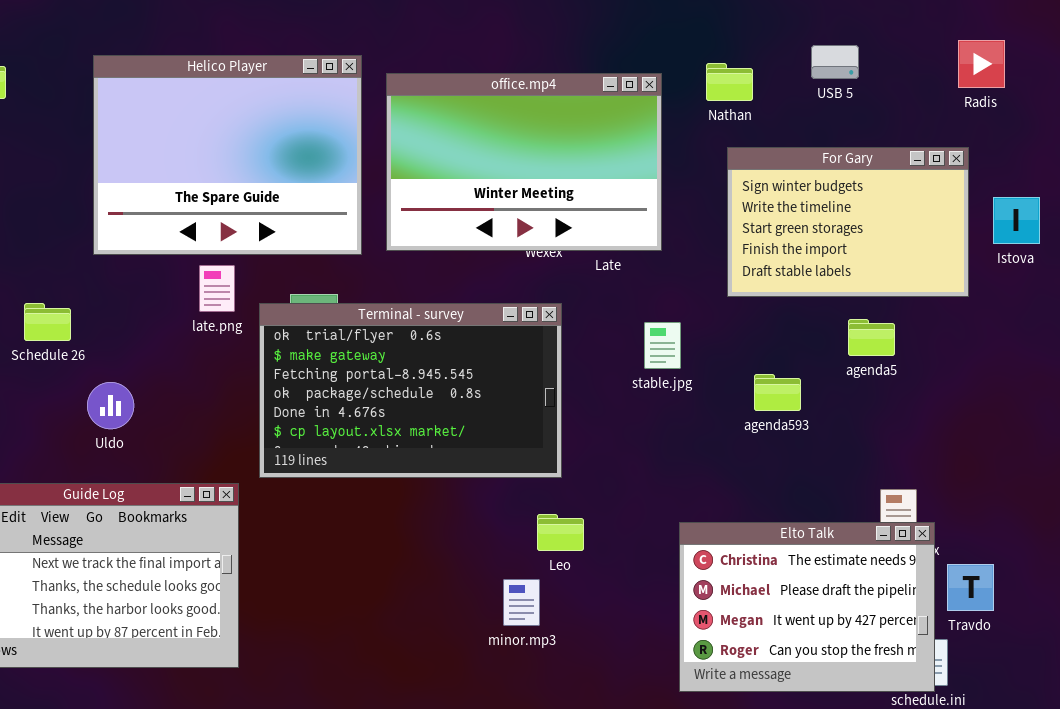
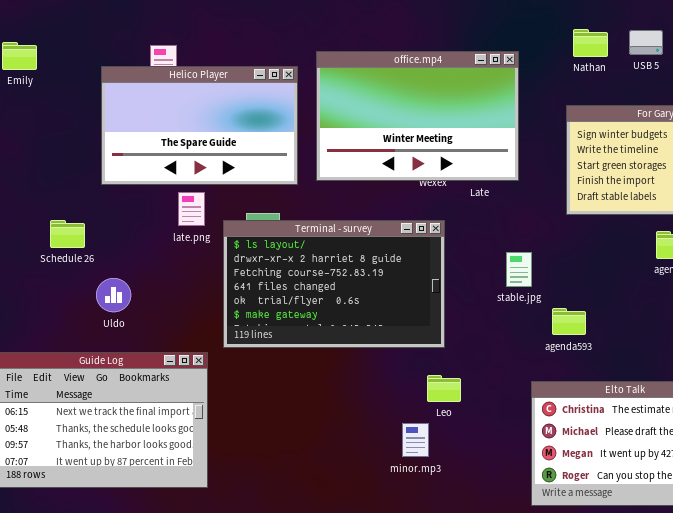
Helico Player: [93,55,362,255] -> [101,66,298,185], resized
Nathan: [706,63,753,101] -> [573,29,608,57], moved
Terminal - survey: [259,303,562,478] -> [223,220,445,348], scrolled up 4 rows
stable.jpg: [644,322,681,369] -> [506,252,532,287], moved
agenda593: [754,374,801,411] -> [552,308,586,335], moved

